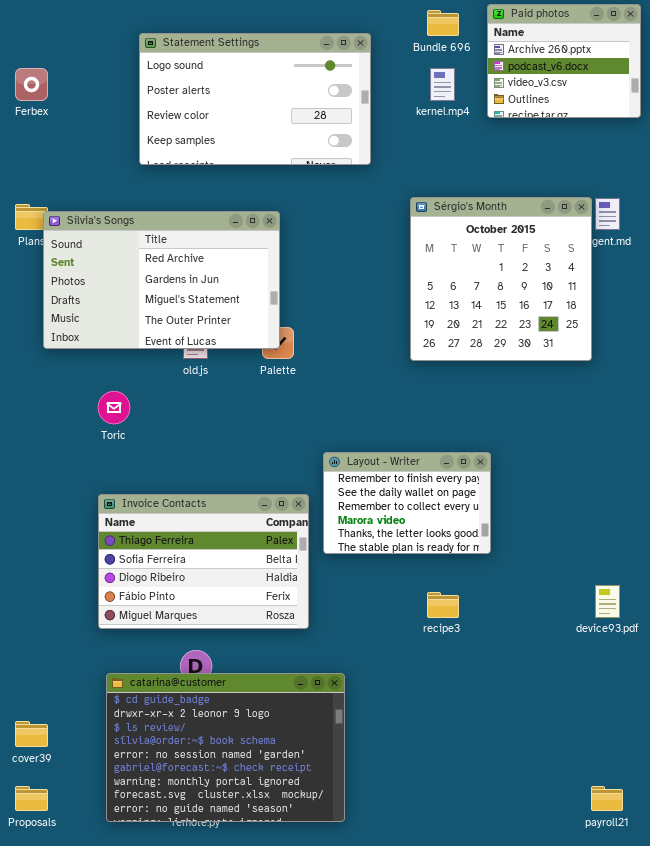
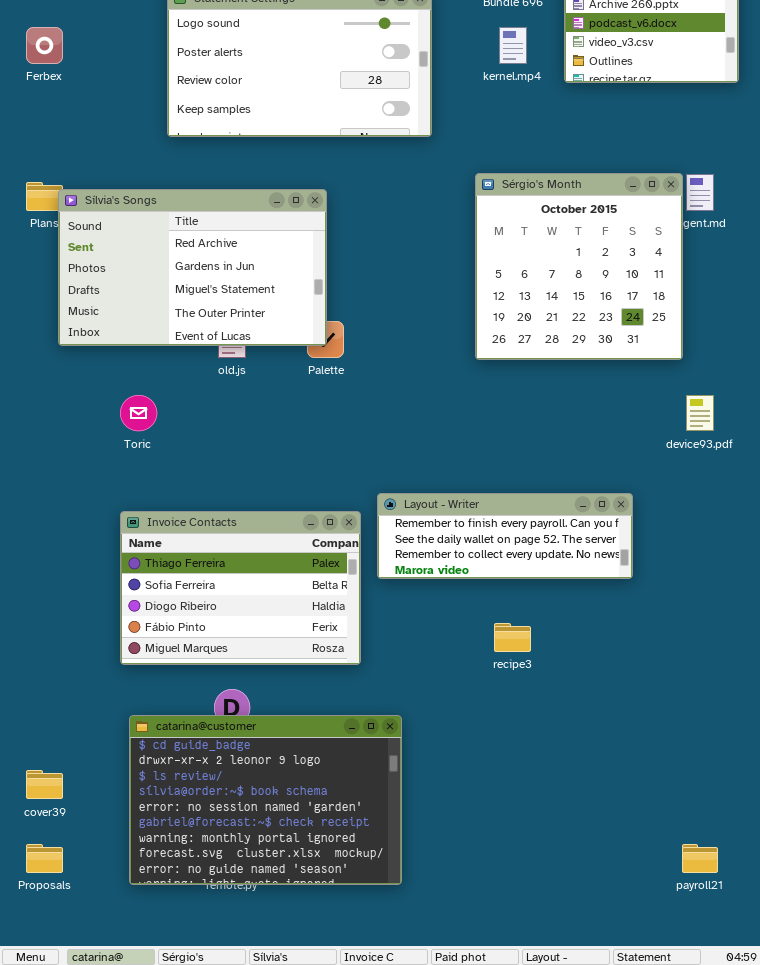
Layout - Writer: [323,452,491,554] -> [377,493,633,579], resized
device93.pdf: [595,585,620,618] -> [686,395,714,431], moved

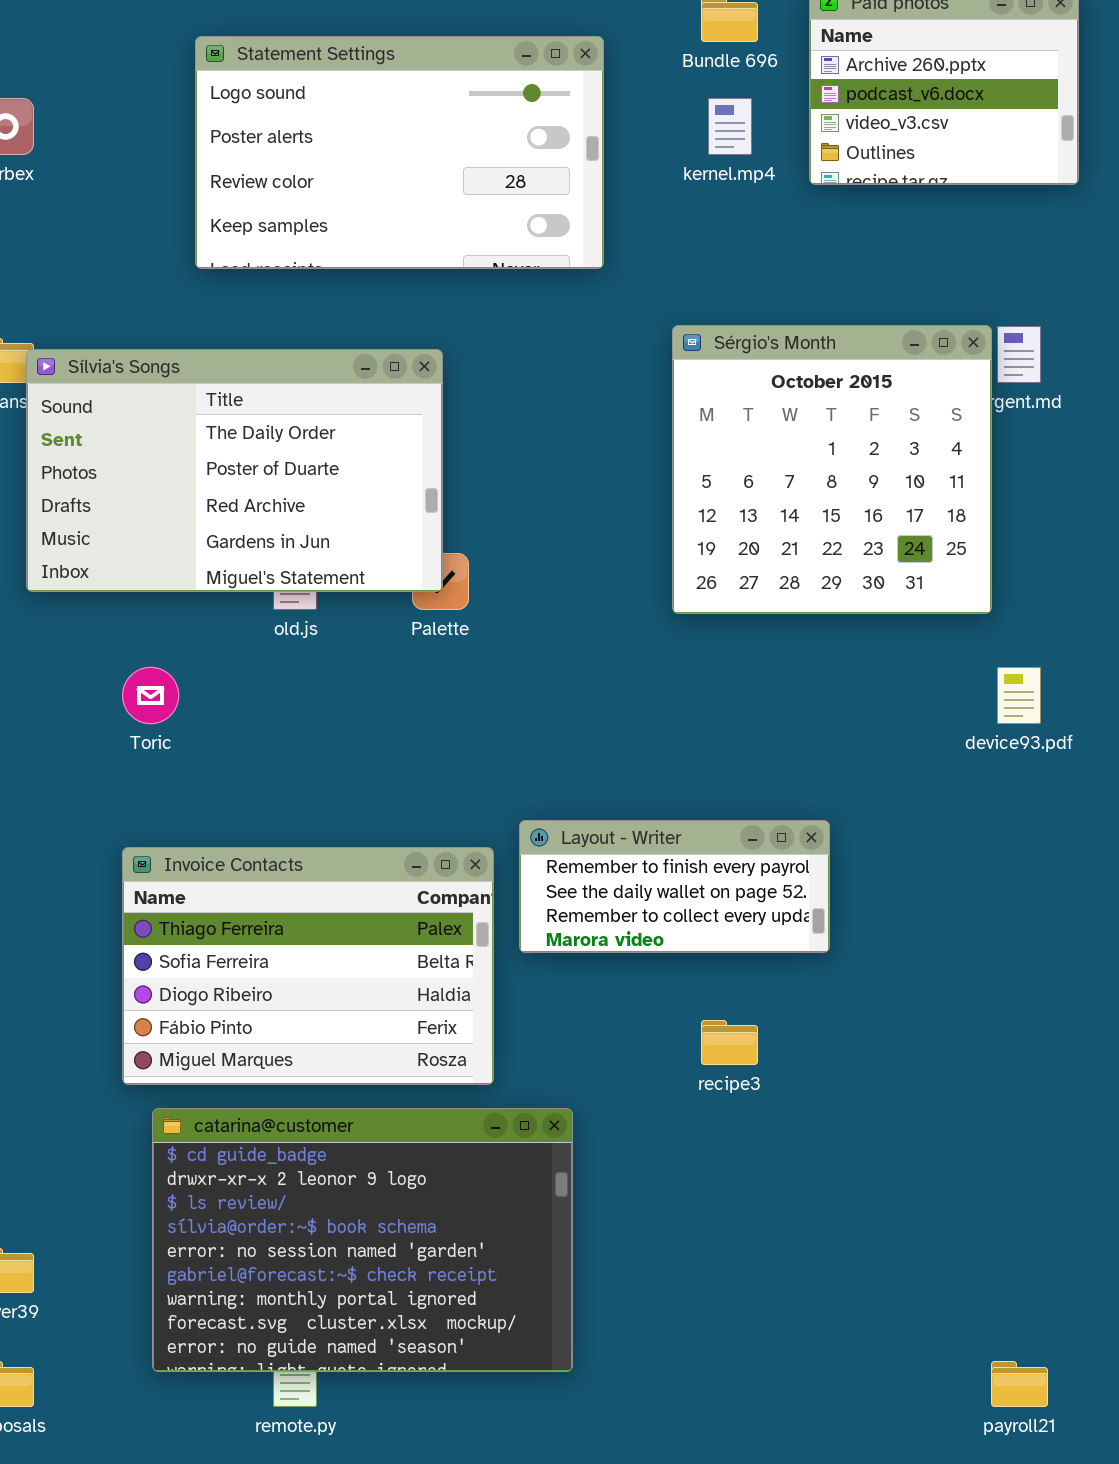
Sílvia's Songs: [58,189,327,346] -> [26,349,443,592], scrolled up 2 rows
Layout - Writer: [377,493,633,579] -> [519,820,830,953], resized
catarina@customer: [129,715,402,885] -> [152,1108,573,1372], moved

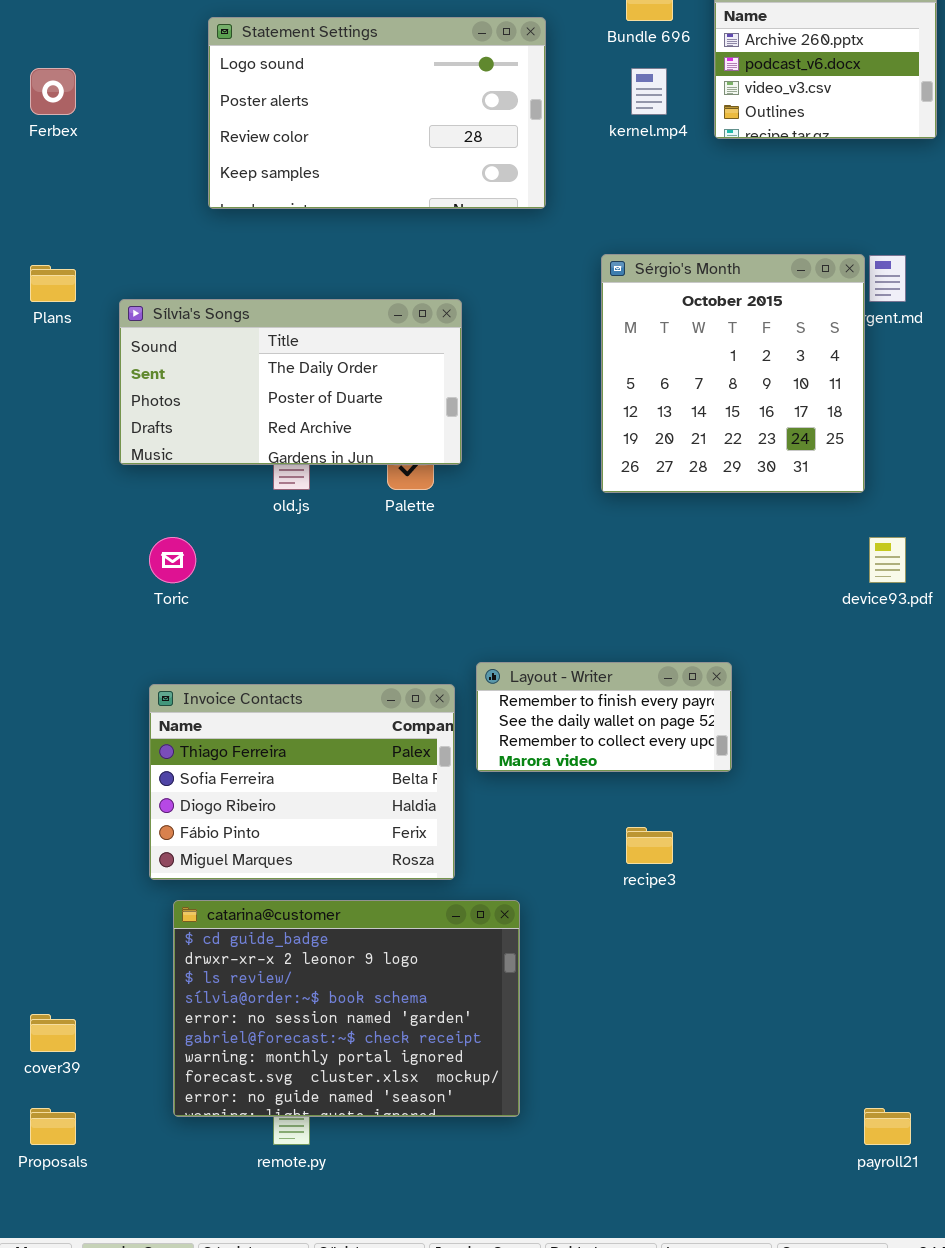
Sílvia's Songs: [26,349,443,592] -> [119,299,462,465], moved, resized

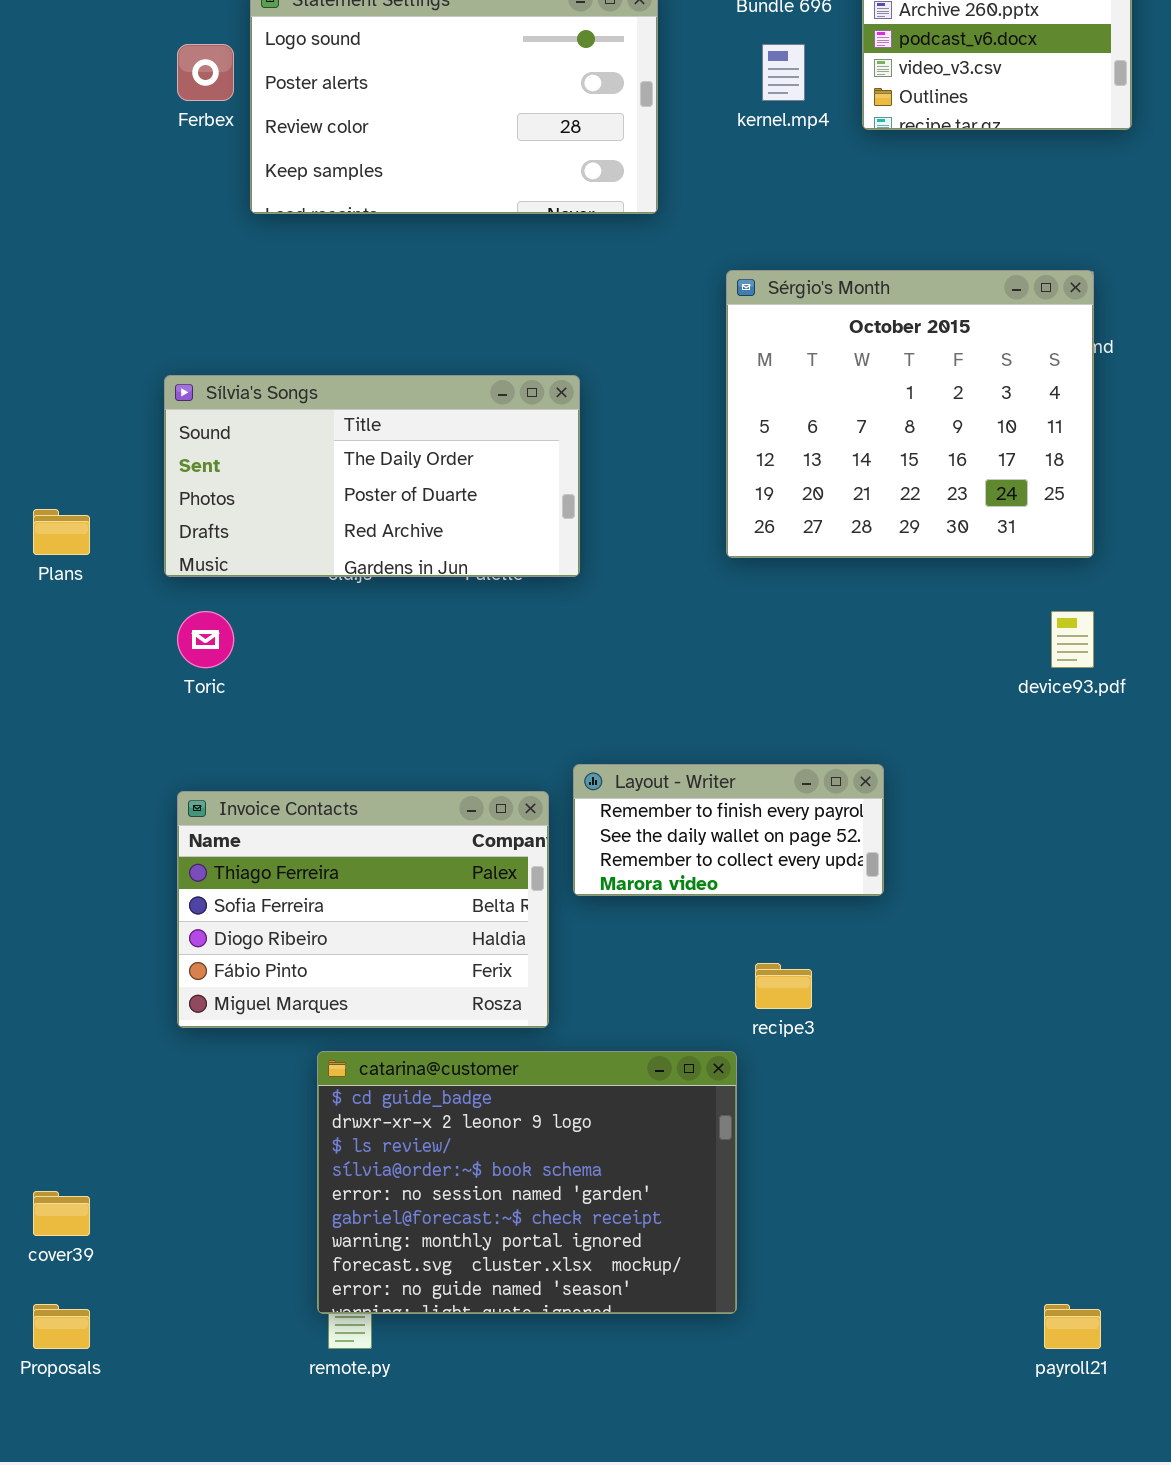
Ferbex: [30,68,76,115] -> [177,44,234,101], moved
Sérgio's Month: [601,254,865,493] -> [726,270,1094,558], resized
Plans: [30,265,76,302] -> [33,509,90,555], moved
Sílvia's Songs: [119,299,462,465] -> [164,375,580,577], moved
catarina@customer: [173,900,520,1117] -> [317,1051,737,1314], moved

